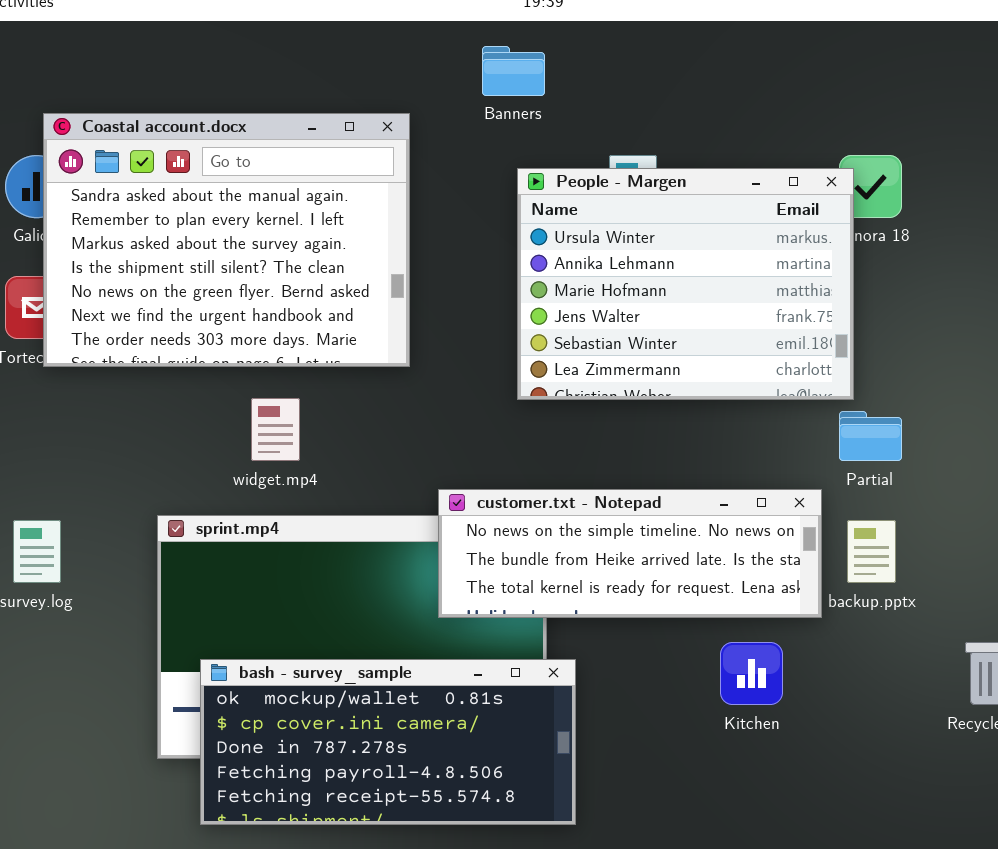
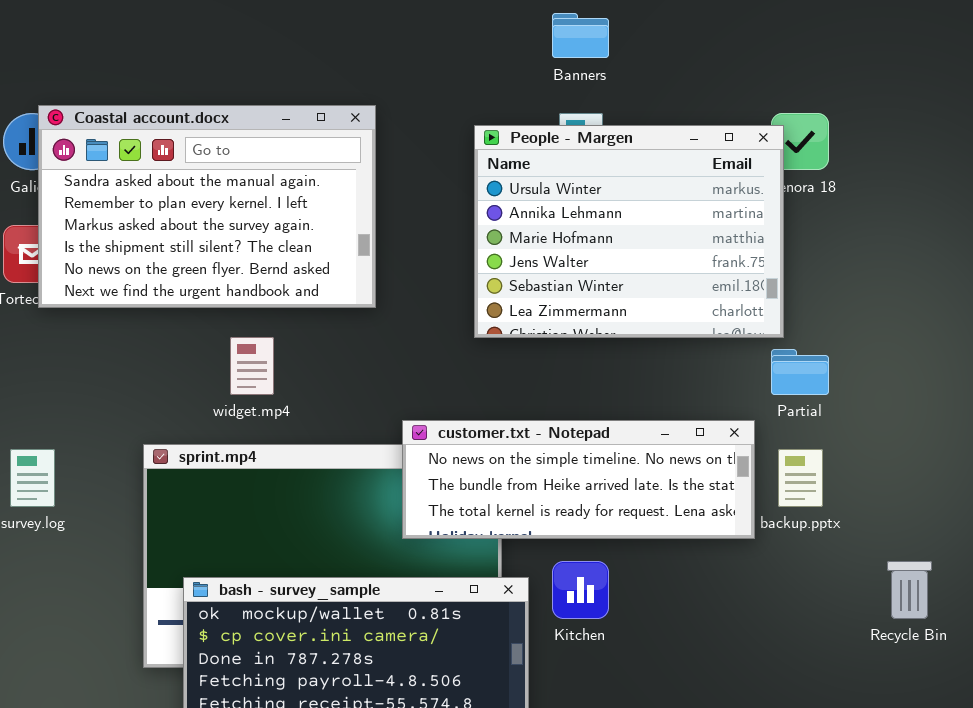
Banners: [482,46,545,96] -> [552,13,609,58], moved
Coastal account.docx: [43,113,410,367] -> [38,105,376,308], resized
Kitchen: [720,642,783,705] -> [552,561,609,619], moved

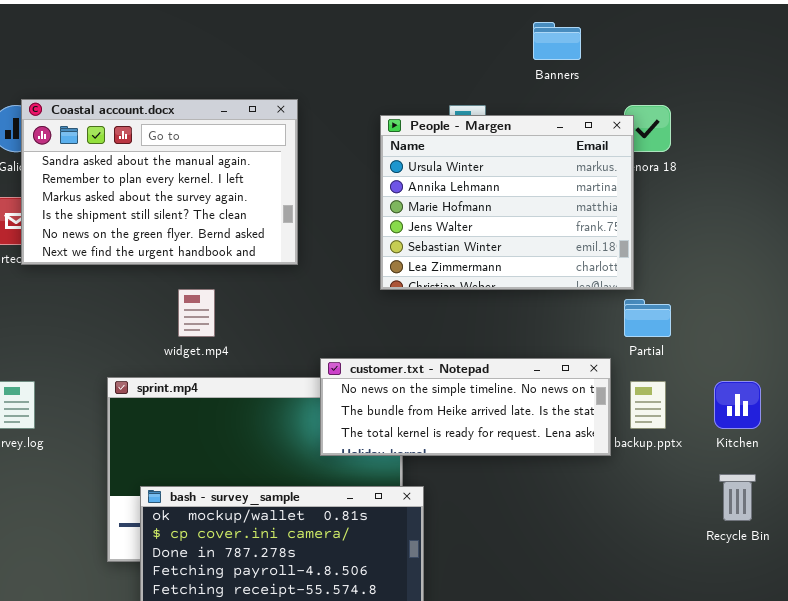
Banners: [552,13,609,58] -> [533,22,581,60], moved
Kitchen: [552,561,609,619] -> [714,381,761,429], moved

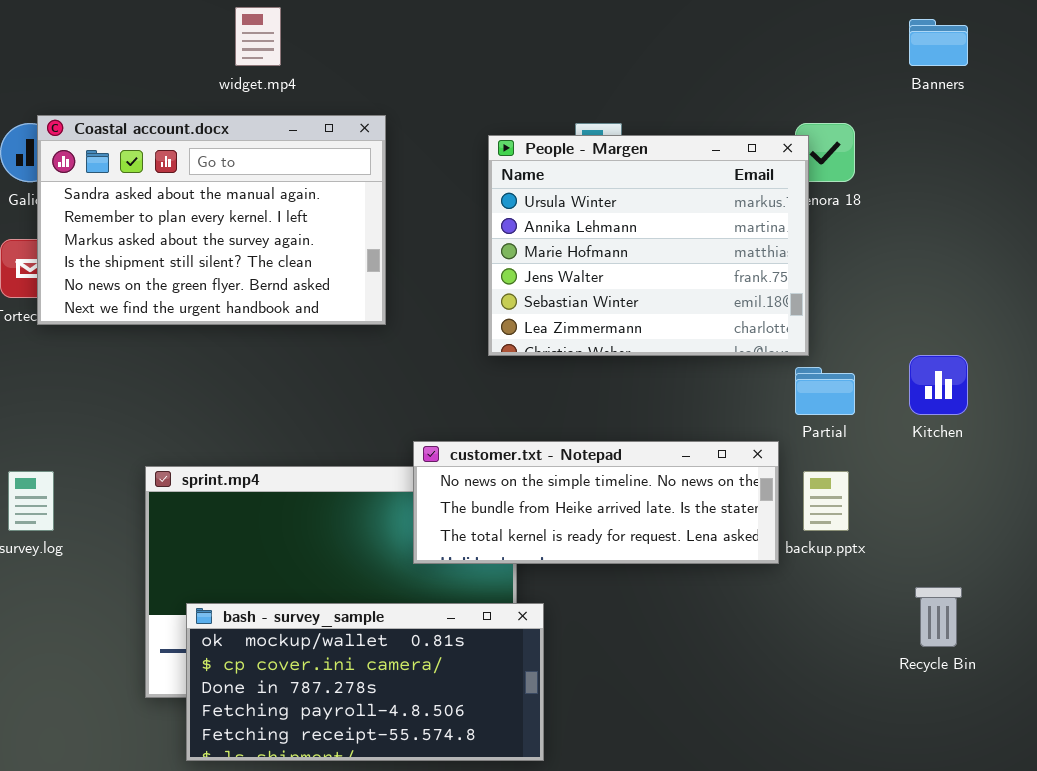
Banners: [533,22,581,60] -> [909,19,968,66], moved
widget.mp4: [178,289,215,337] -> [235,7,281,66], moved
Kitchen: [714,381,761,429] -> [909,355,968,415], moved

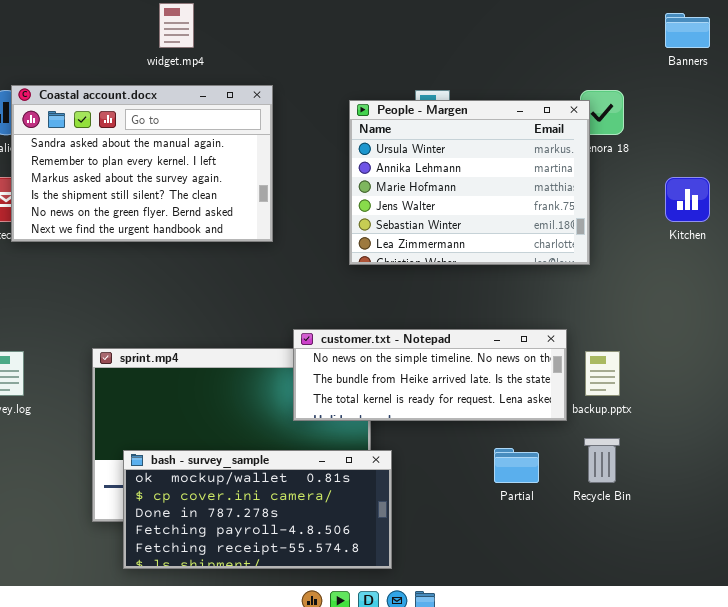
Kitchen: [909,355,968,415] -> [665,177,710,222], moved
Partial: [795,367,855,415] -> [494,448,539,483], moved
Recycle Bin: [915,587,962,647] -> [584,438,620,483], moved

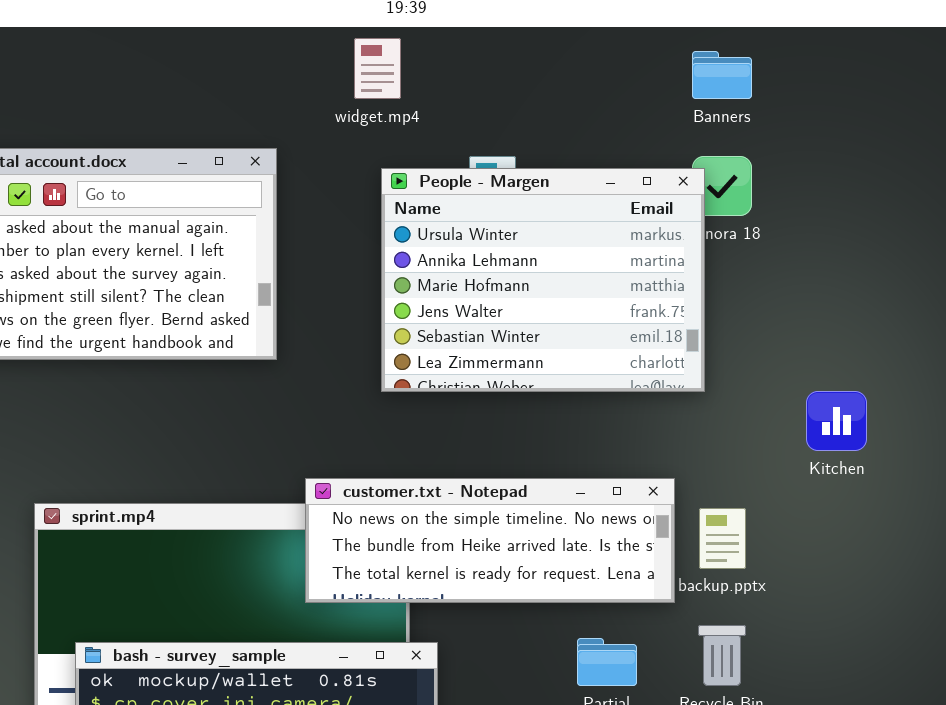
widget.mp4: [159,3,194,48] -> [354,38,401,99], moved
Banners: [665,13,710,48] -> [692,51,752,99], moved
Kitchen: [665,177,710,222] -> [806,391,867,451], moved

